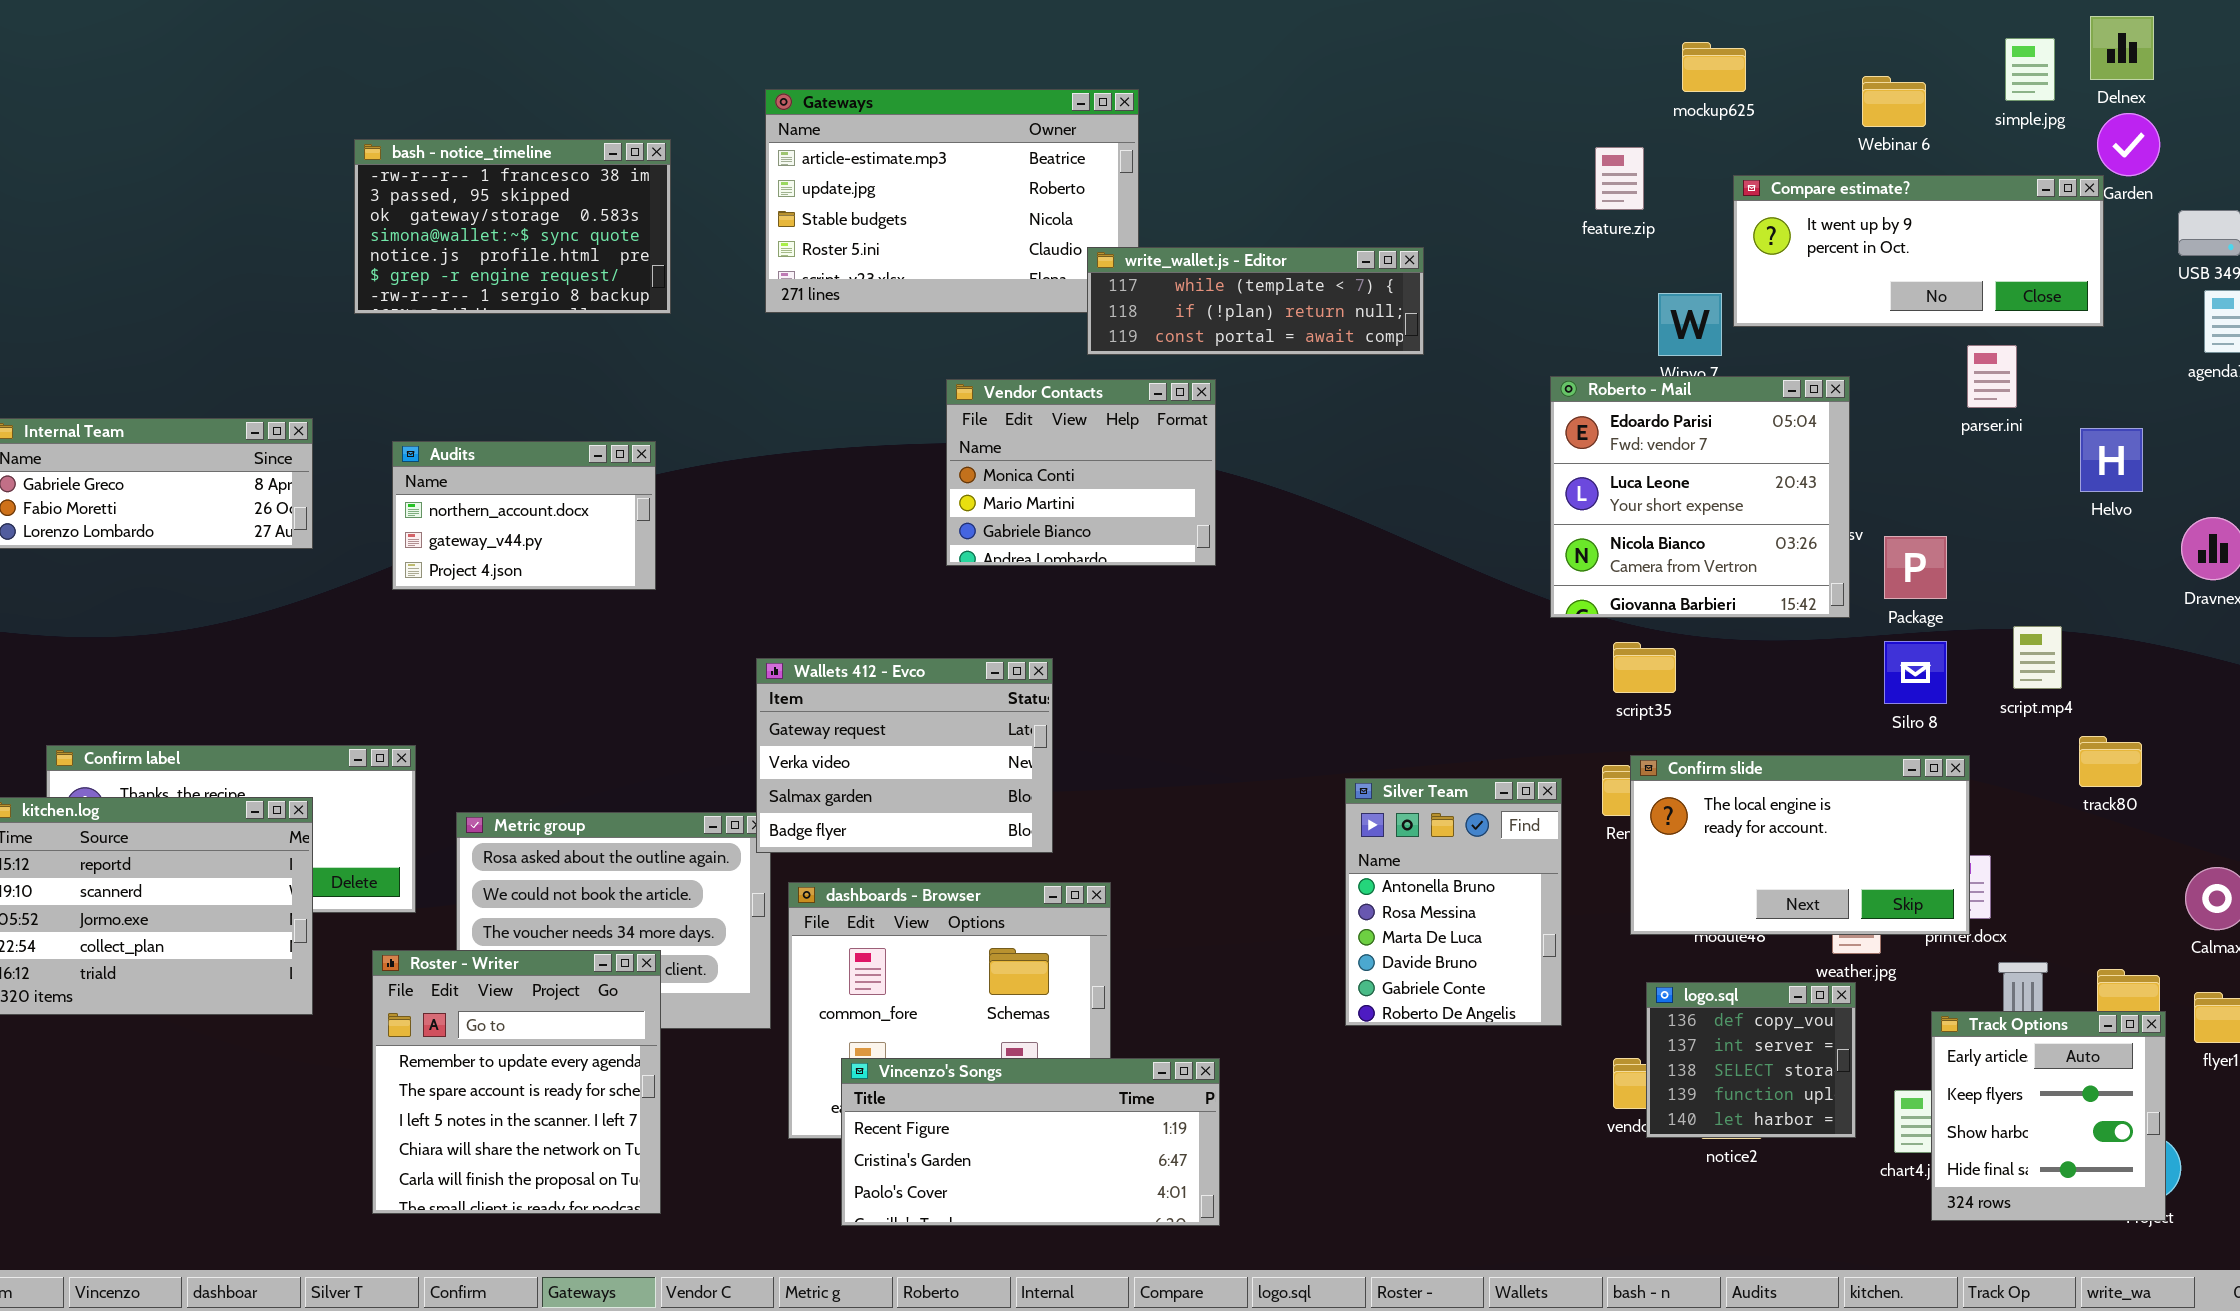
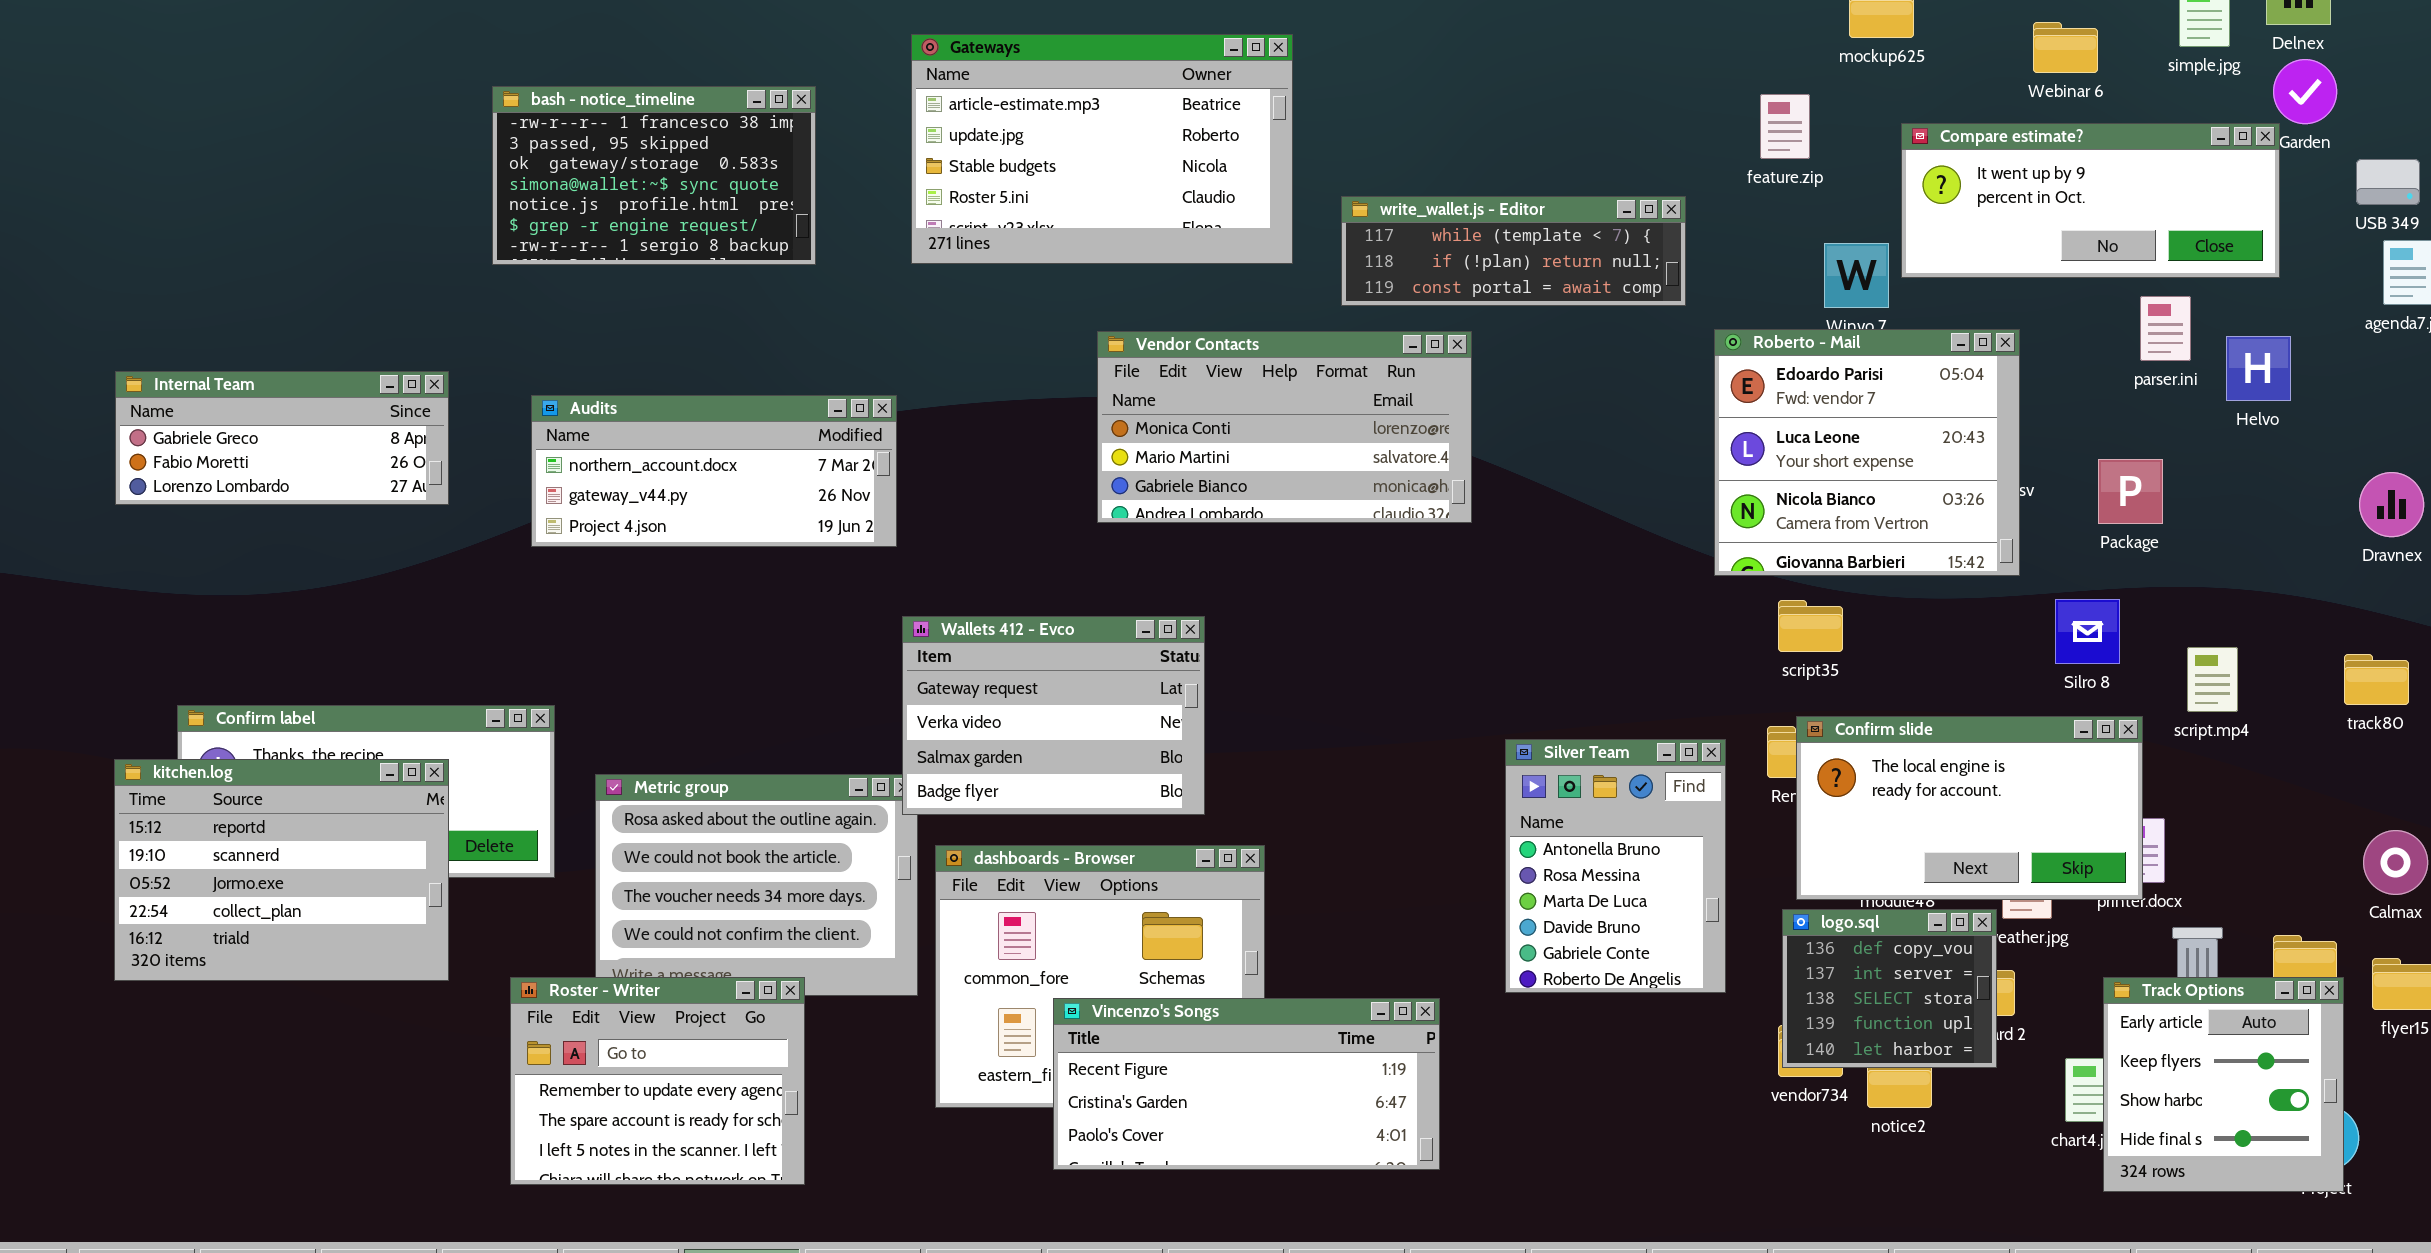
write_wallet.js - Editor: [1087,247,1424,355] -> [1341,196,1686,306], moved
Vendor Contacts: [946,379,1216,566] -> [1097,331,1472,523], resized
Helvo: [2080,428,2143,492] -> [2226,336,2291,401], moved
Audits: [392,441,656,590] -> [531,395,897,547], resized
Package: [1884,536,1947,599] -> [2098,459,2163,524], moved
script.mp4: [2013,626,2062,689] -> [2187,647,2238,712], moved
track80: [2079,736,2142,787] -> [2344,654,2409,705], moved
Roster - Writer: [372,950,661,1214] -> [510,977,805,1185], resized
logo.sql: [1646,982,1856,1138] -> [1782,909,1997,1068], moved
Vincenzo's Songs: [841,1058,1220,1226] -> [1053,998,1440,1170], moved

